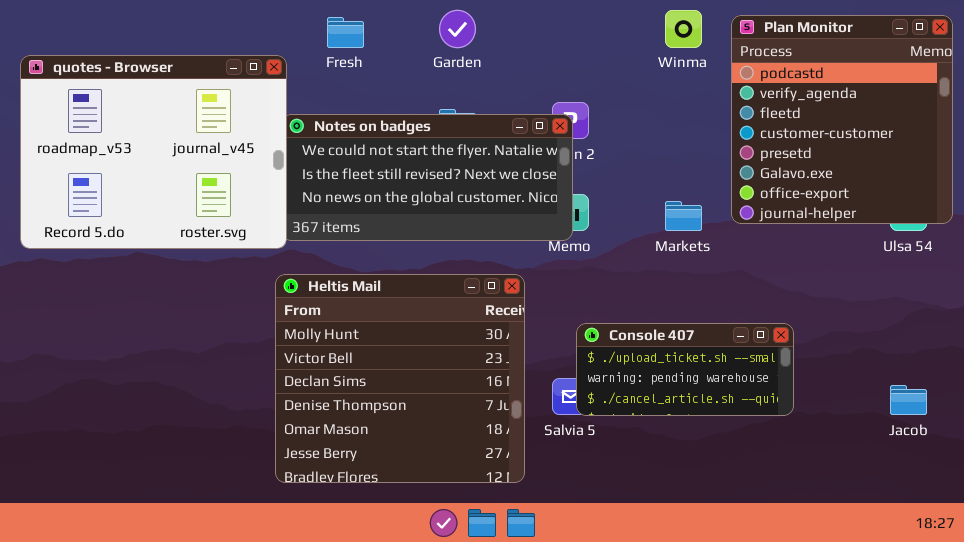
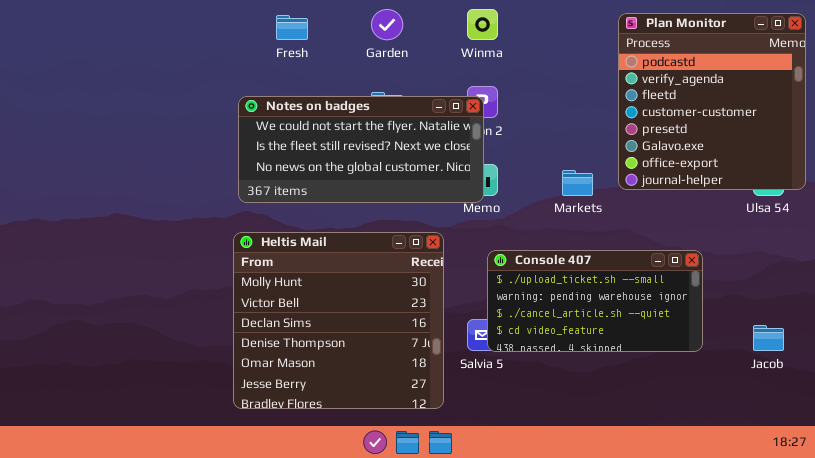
Winma: [665,10,702,48] -> [467,9,498,40], moved
quotes - Browser: [20,55,287,249] -> none, closed
Console 407: [576,323,794,416] -> [487,250,703,352], resized

